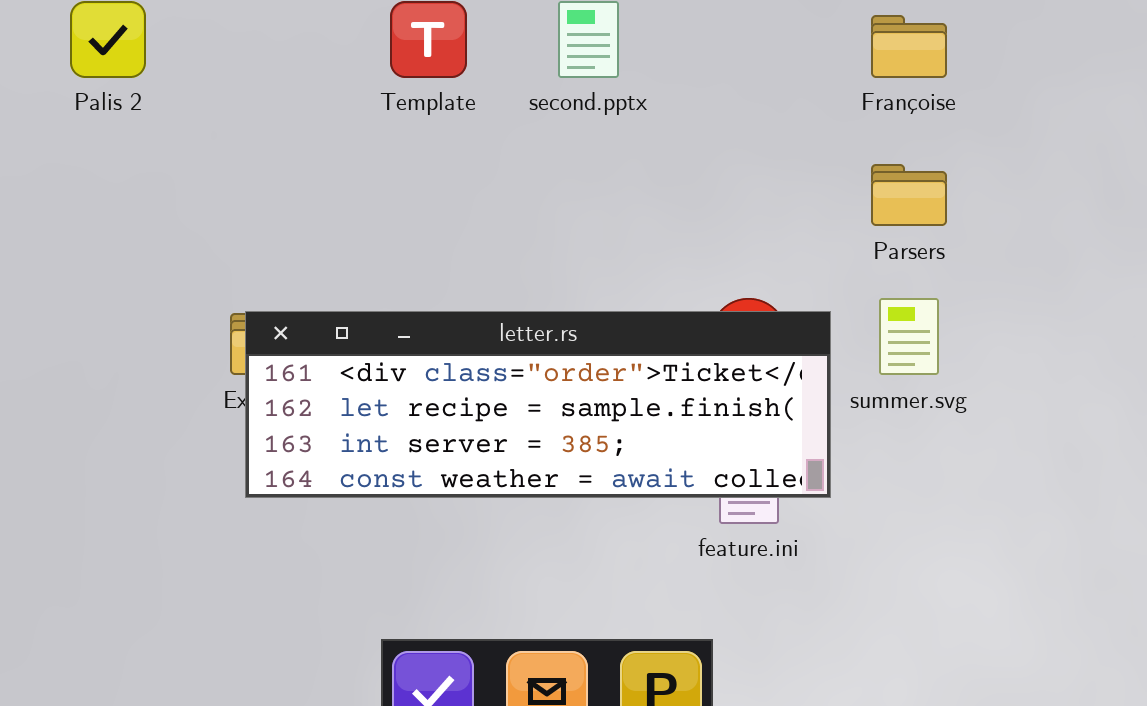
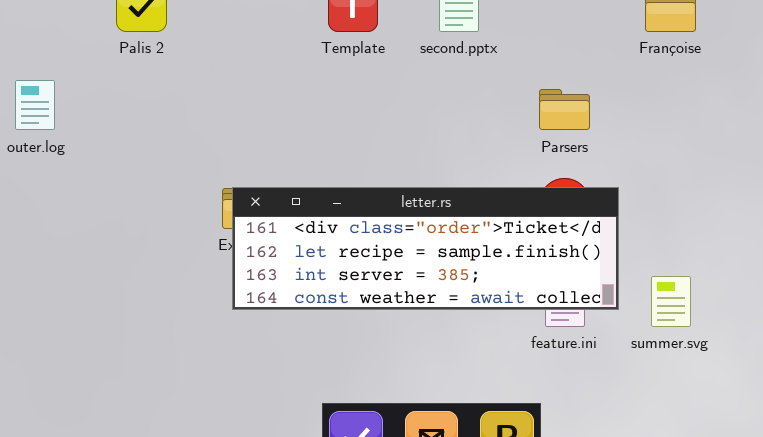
Parsers: [871,164,947,226] -> [539,89,590,130], moved
summer.svg: [879,298,939,375] -> [651,276,691,327], moved

